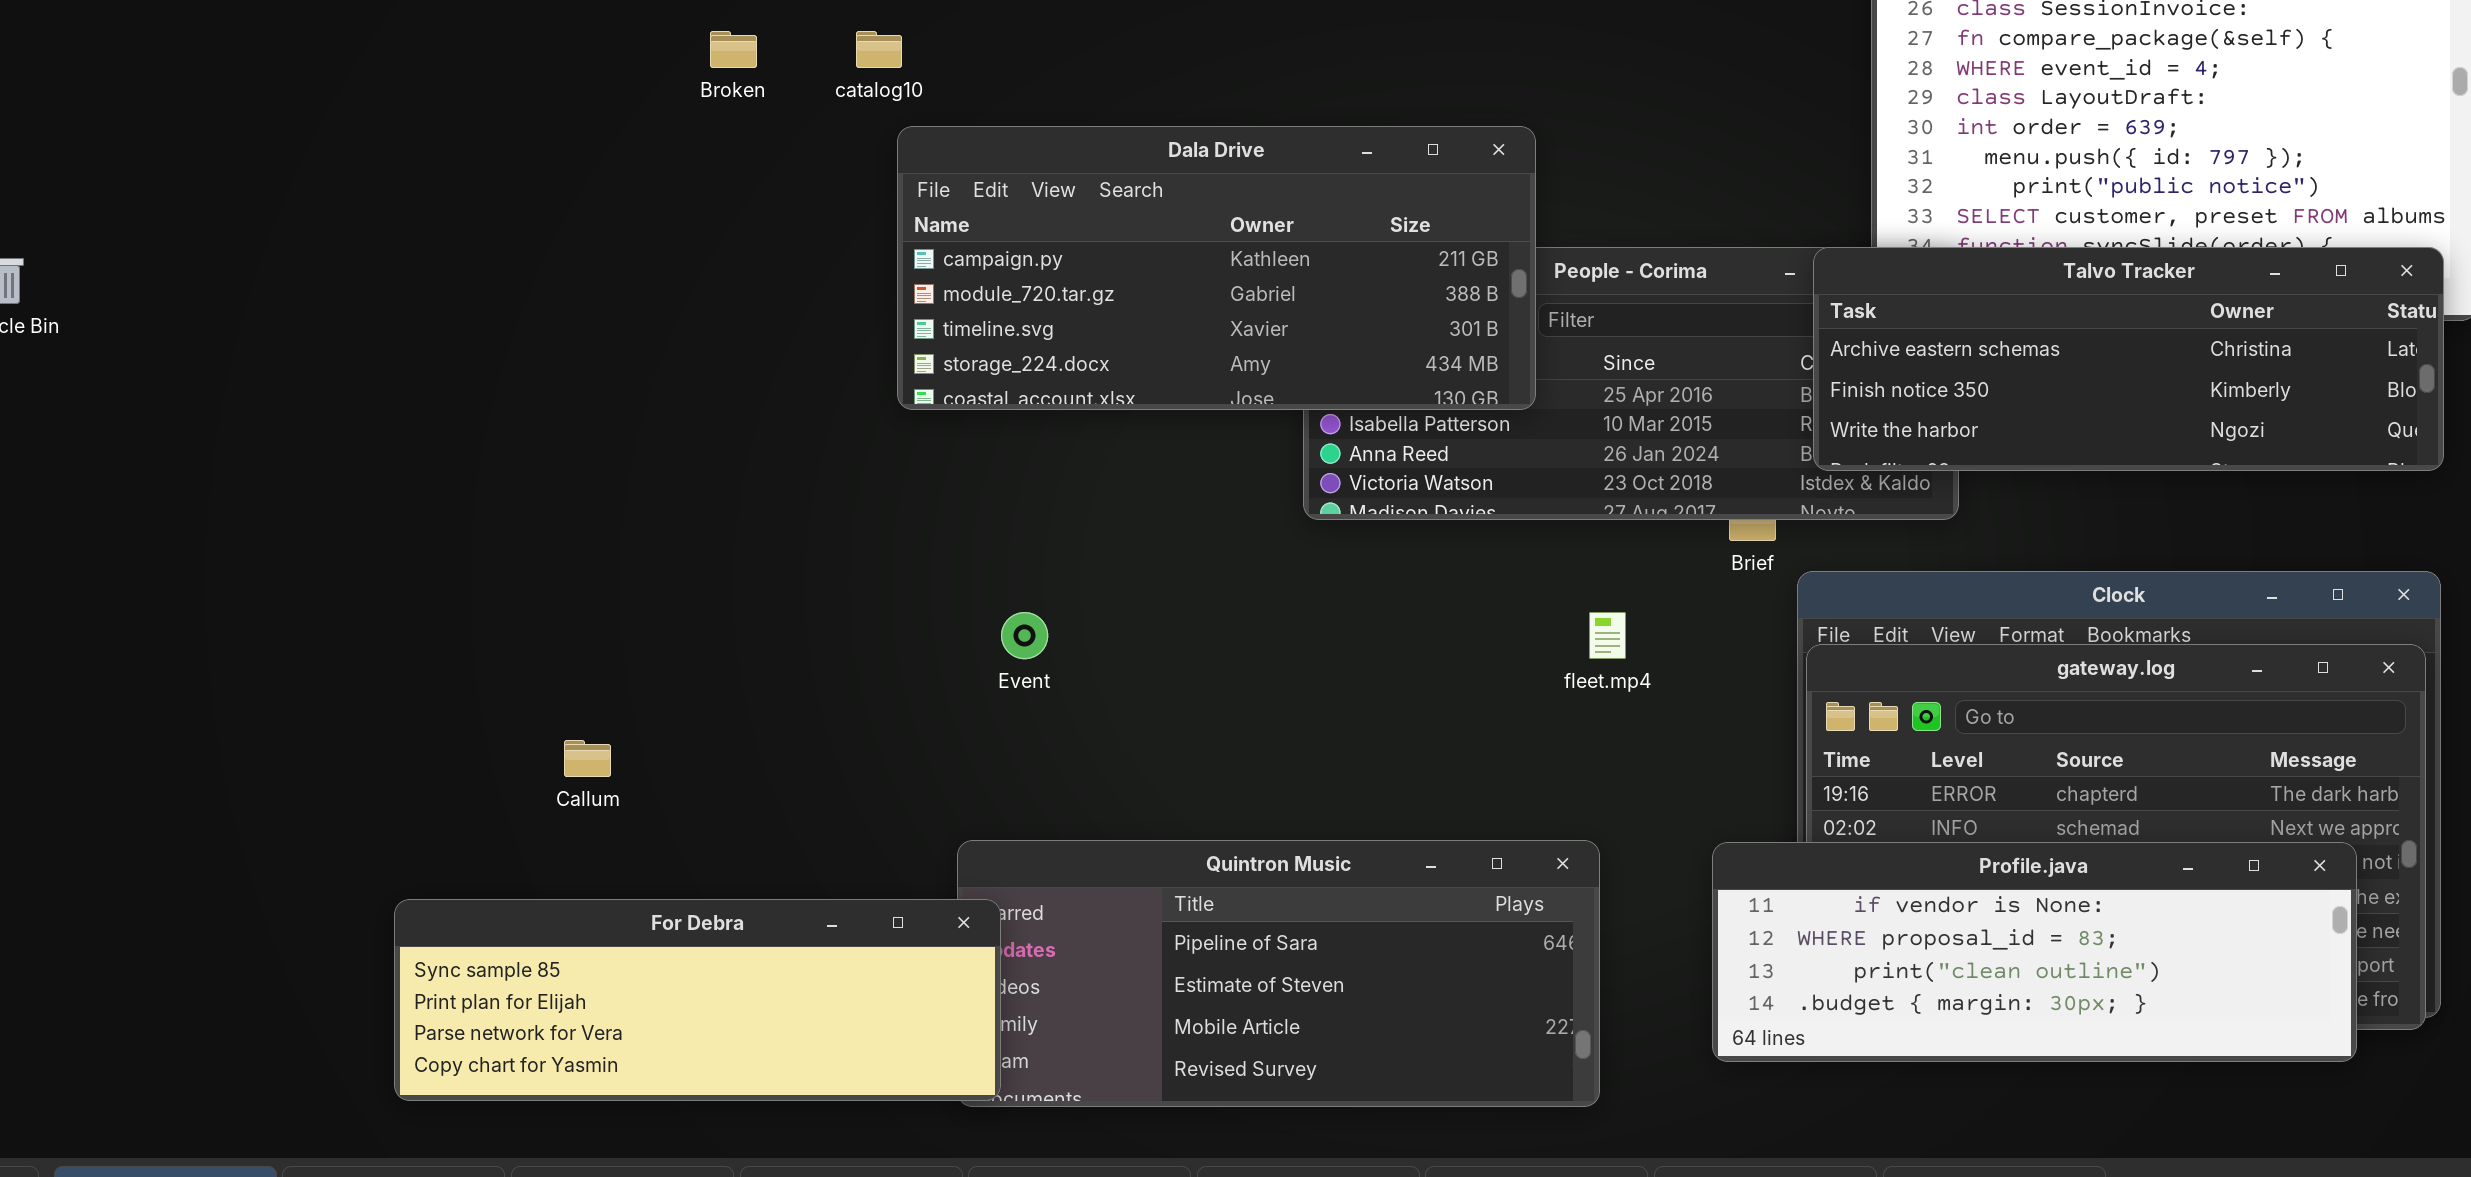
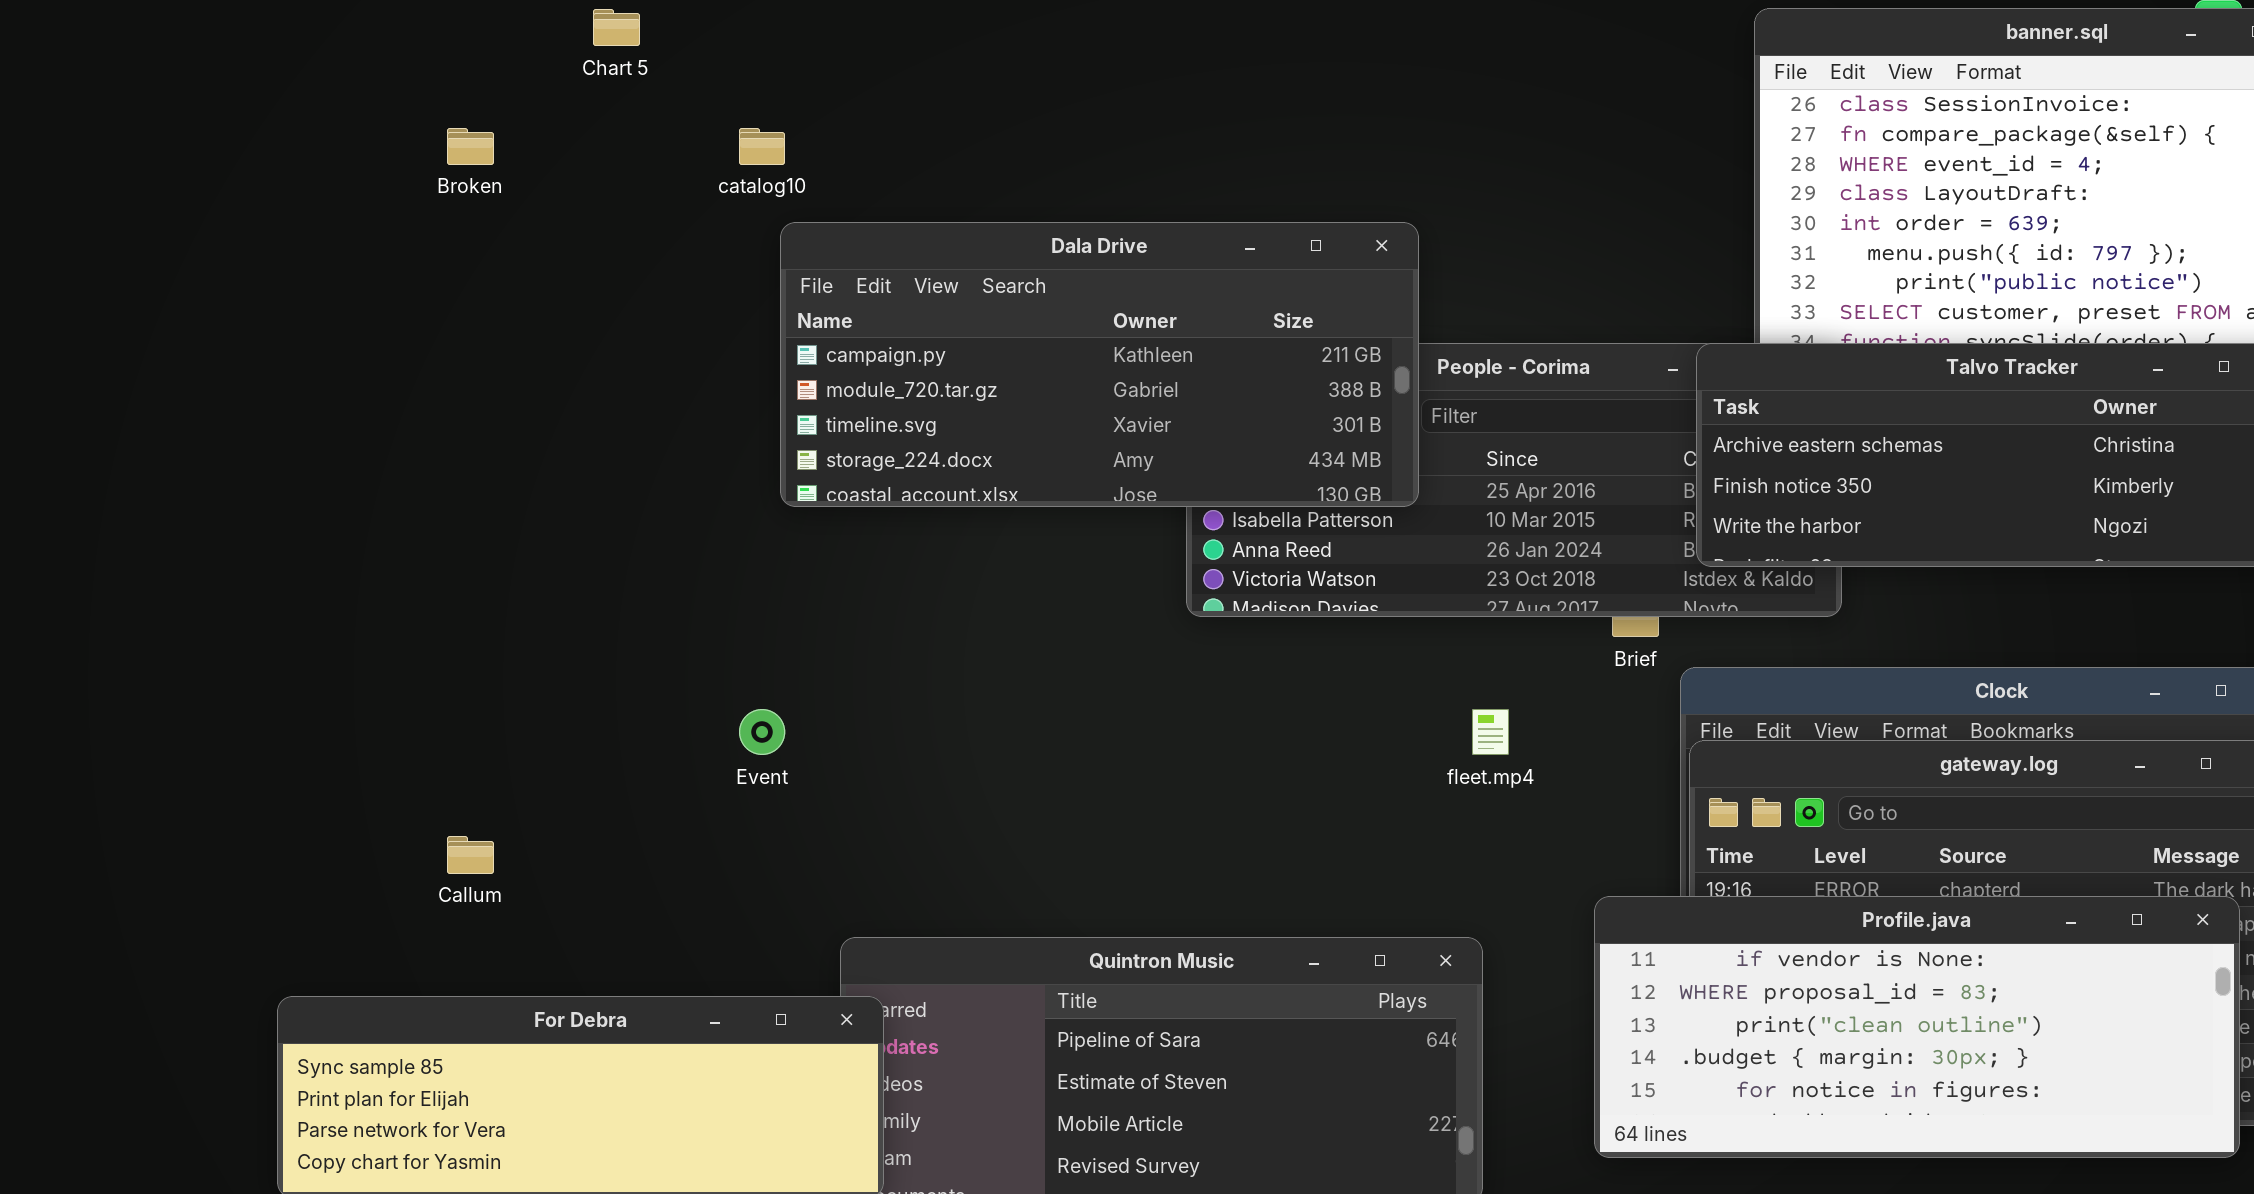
Broken: [710,31,757,68] -> [447,128,494,165], moved
Event: [1001,612,1048,659] -> [739,709,785,755], moved
Profile.java: [1712,842,2357,1062] -> [1594,896,2240,1158], resized

